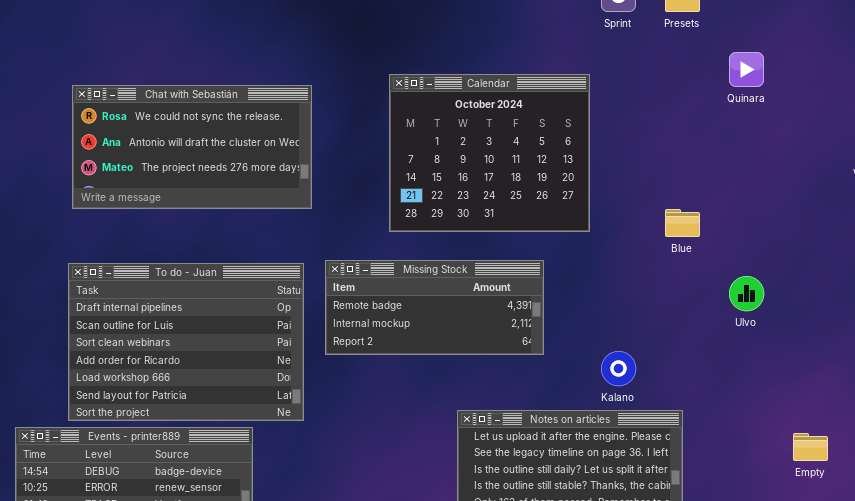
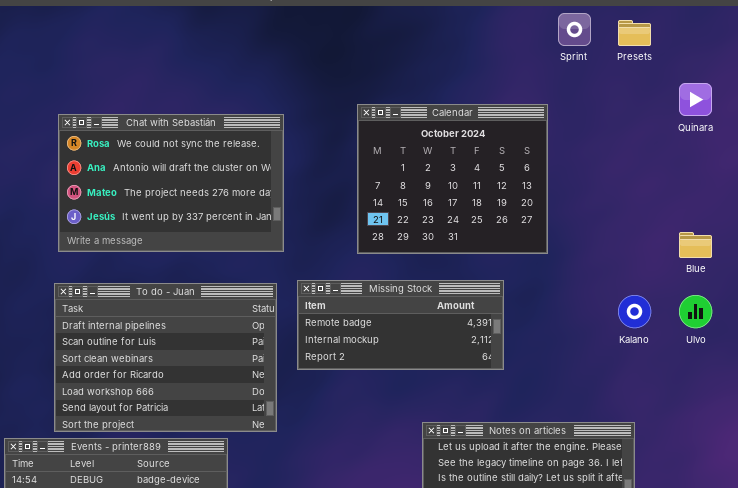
Chat with Sebastián: [72,85,312,209] -> [58,114,284,252], resized
Blue: [665,209,700,237] -> [679,232,712,258], moved
Kalano: [601,351,636,386] -> [618,295,651,328], moved

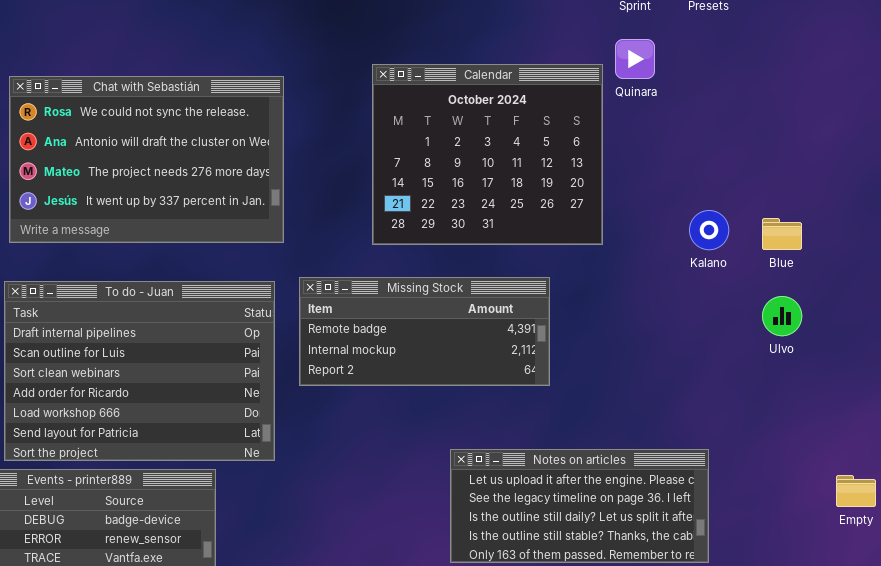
Quinara: [679,83,712,116] -> [615,39,655,79], moved
Kalano: [618,295,651,328] -> [689,210,729,250], moved

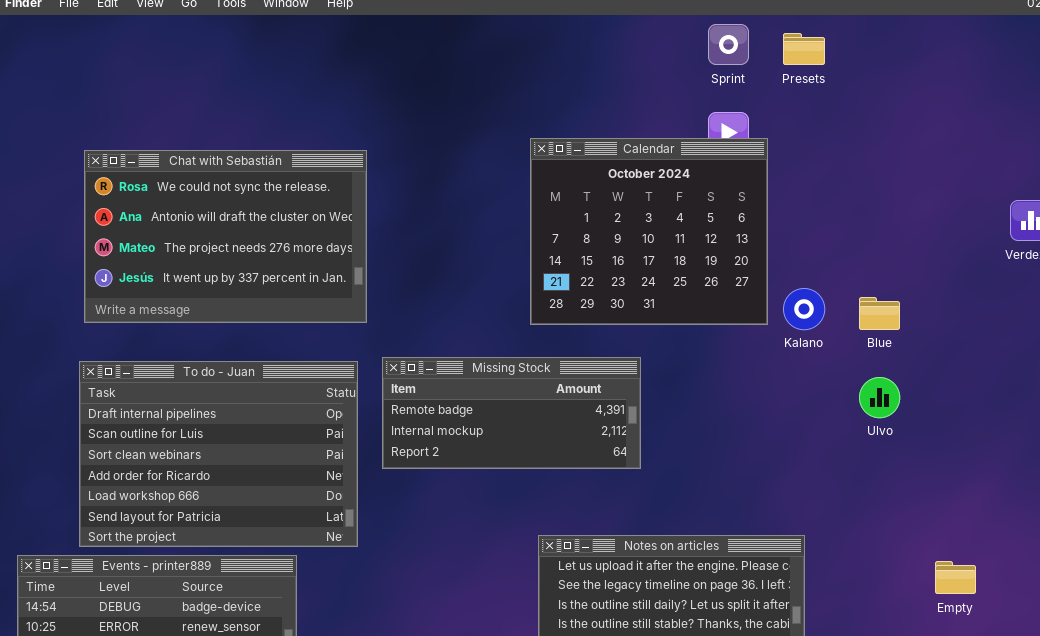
Calendar: [372,64,603,245] -> [530,138,768,325], moved

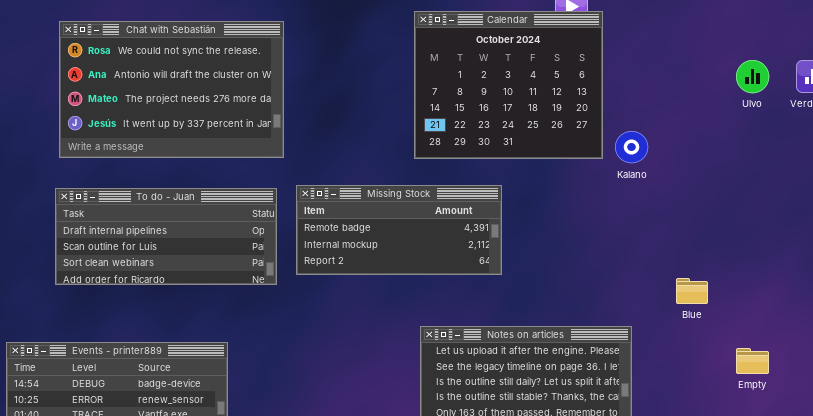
Blue: [859,297,900,330] -> [676,278,708,304], moved
To do - Juan: [79,361,358,547] -> [55,188,277,285], resized
Ulvo: [859,377,900,418] -> [736,60,769,93], moved

